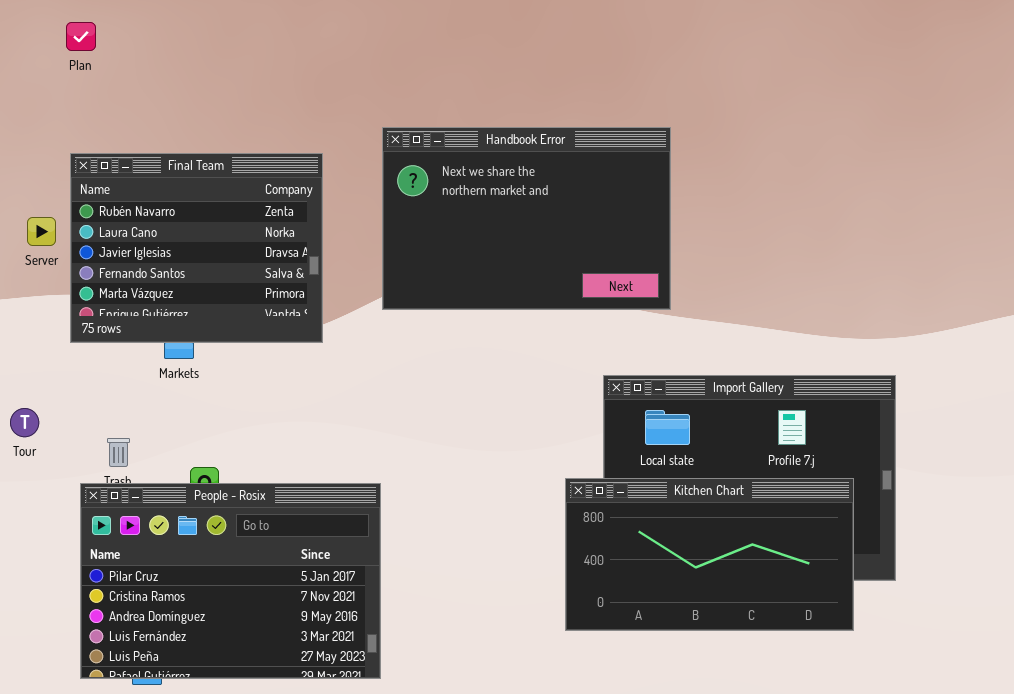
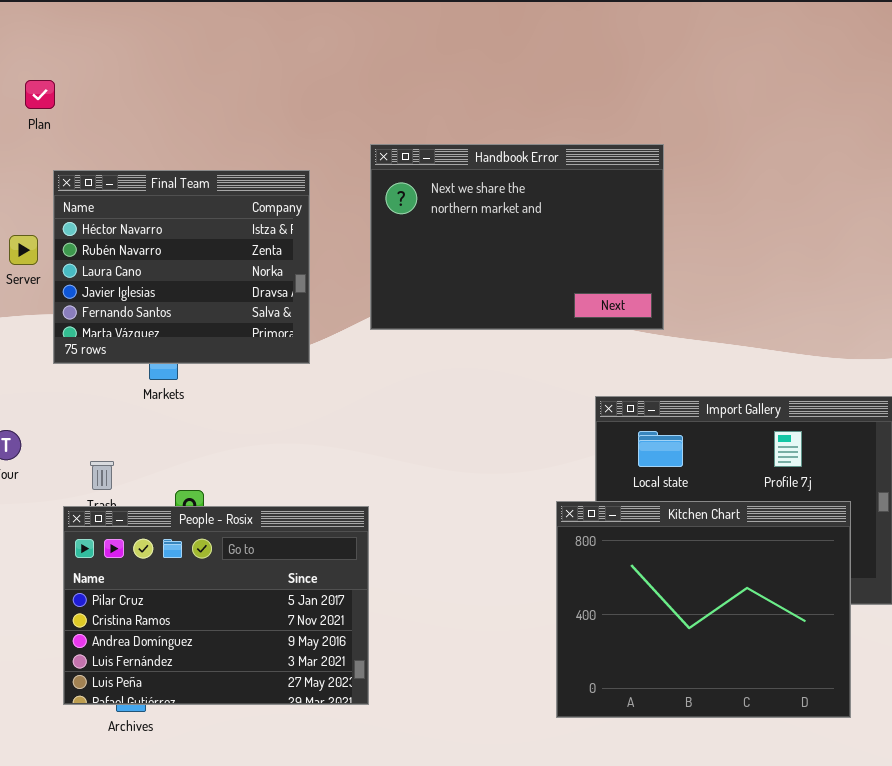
Plan: [66,22,96,51] -> [25,80,55,109], moved
Final Team: [70,153,323,343] -> [53,170,310,364], scrolled up 1 row
Kitchen Chart: [565,478,854,631] -> [556,501,851,718], resized

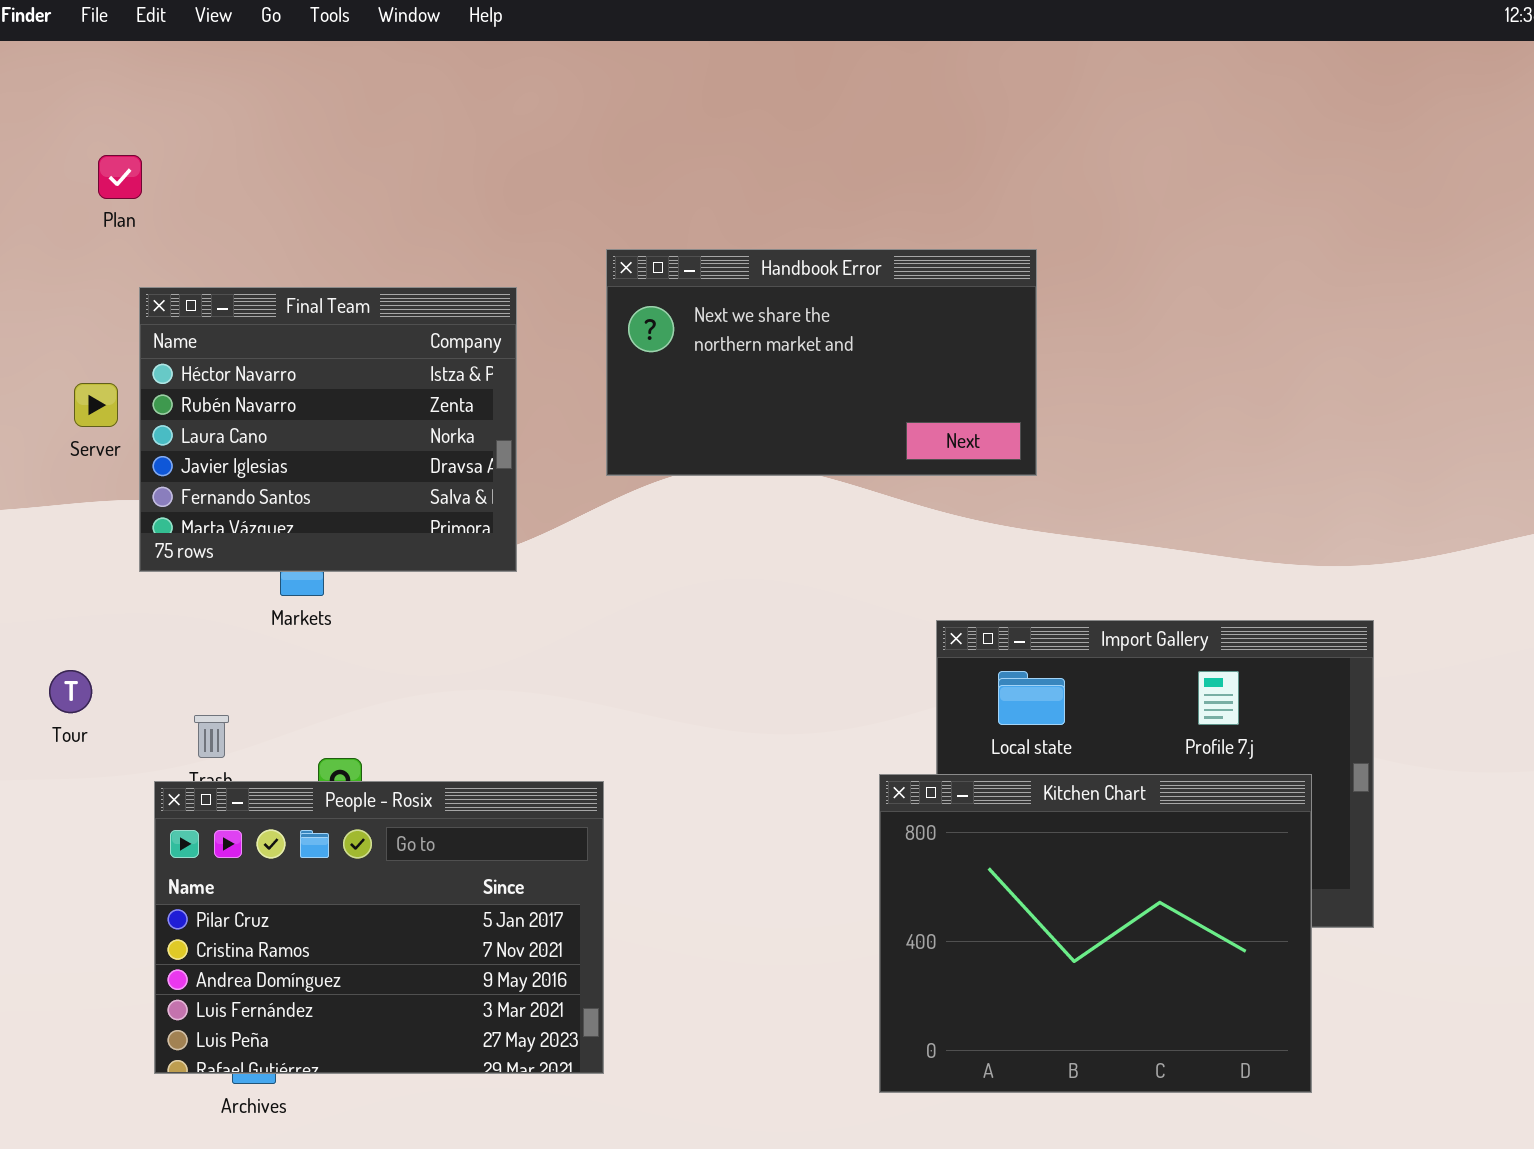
Handbook Error: [370,144,664,330] -> [606,249,1037,476], resized

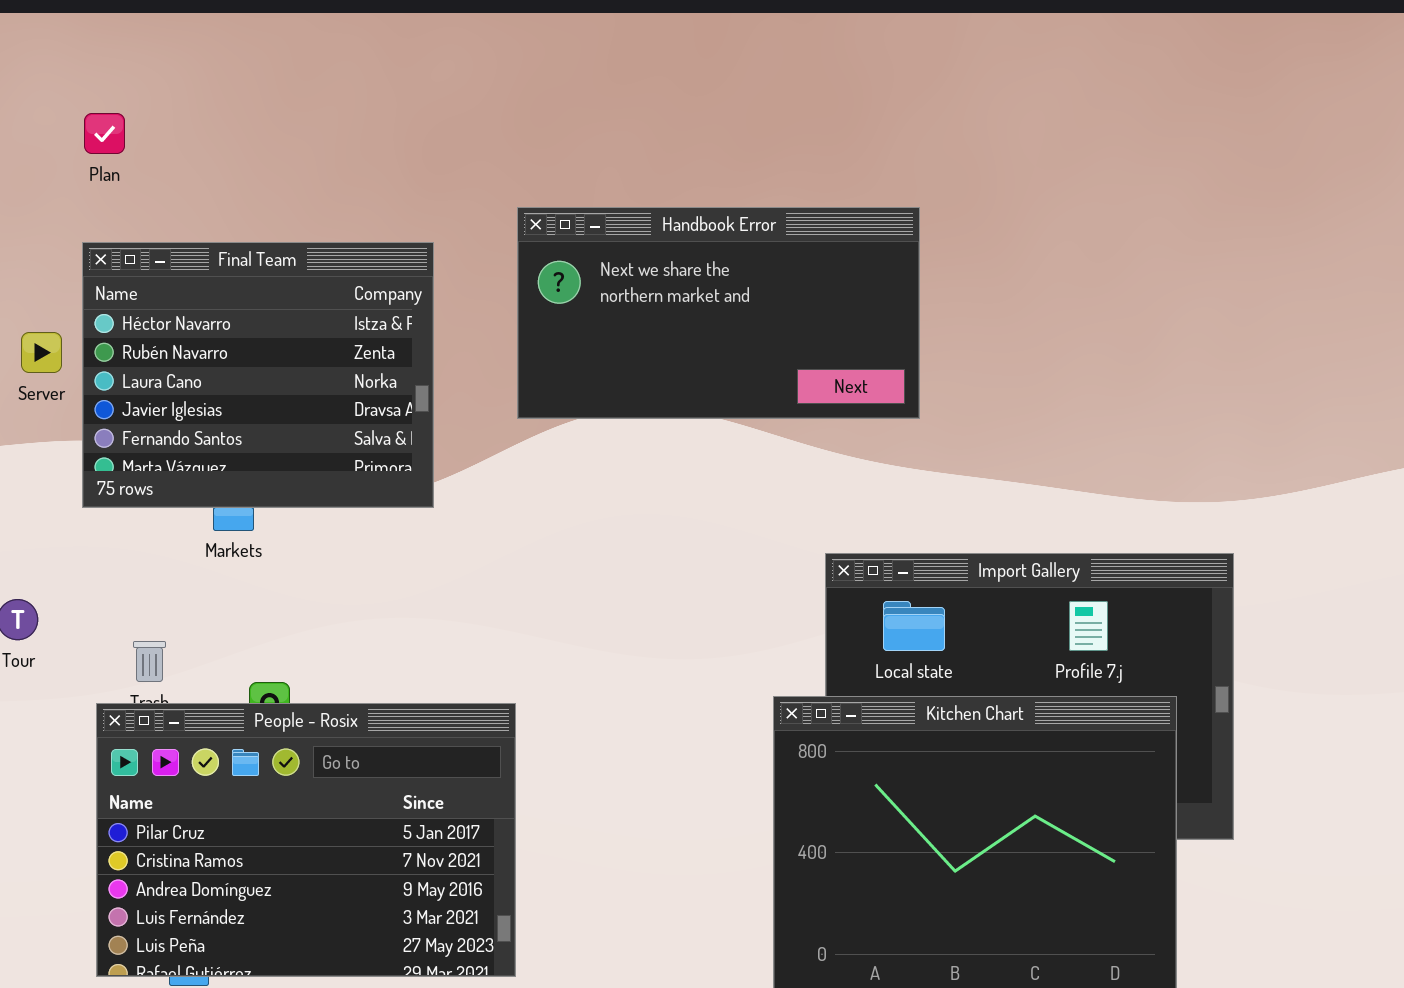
Plan: [98,155,142,199] -> [84,113,125,154], moved

